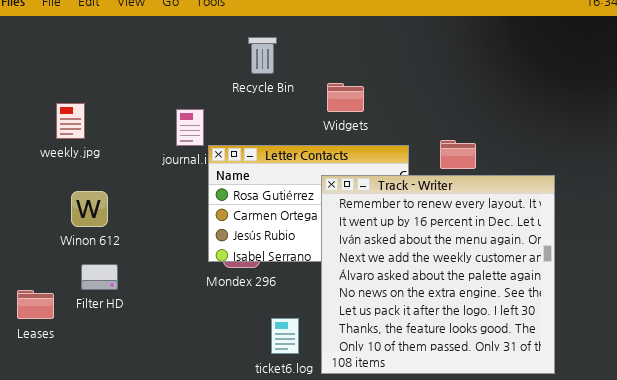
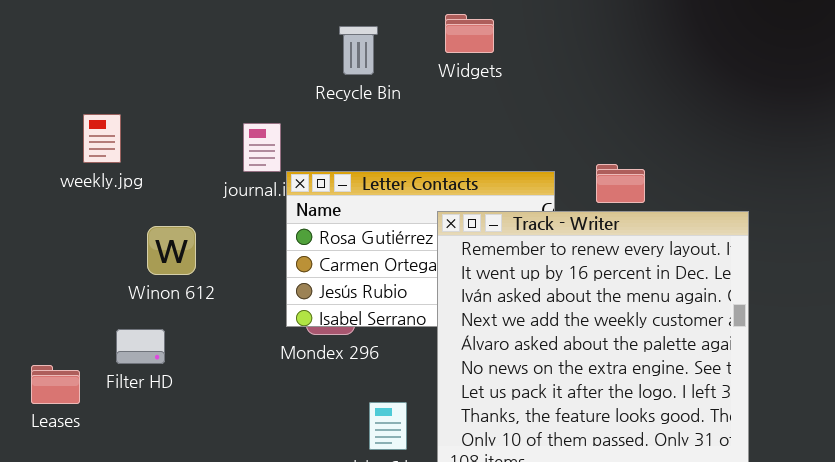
Widgets: [327,83,364,112] -> [445,14,494,53], moved
Winon 612: [71,191,108,227] -> [147,226,196,275], moved

